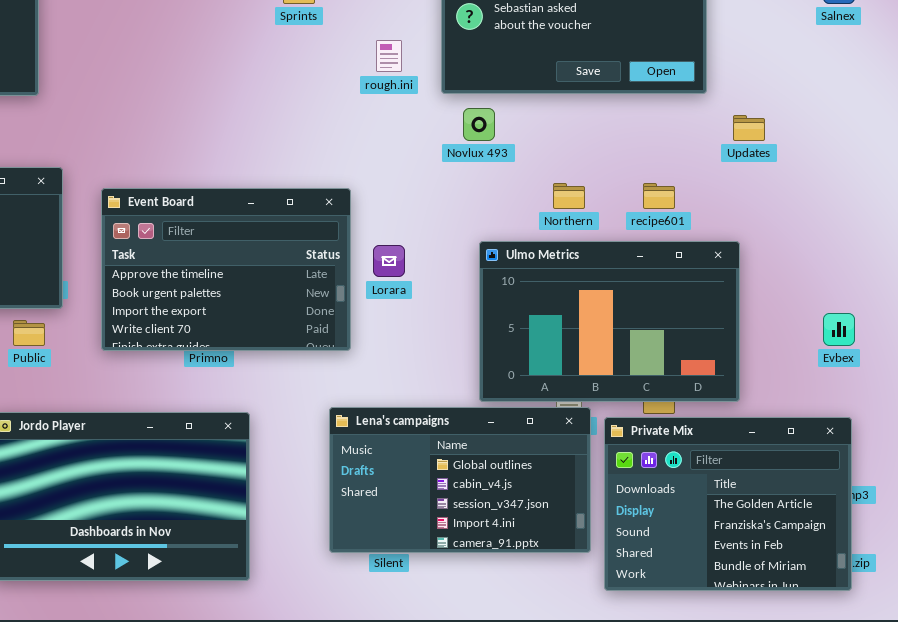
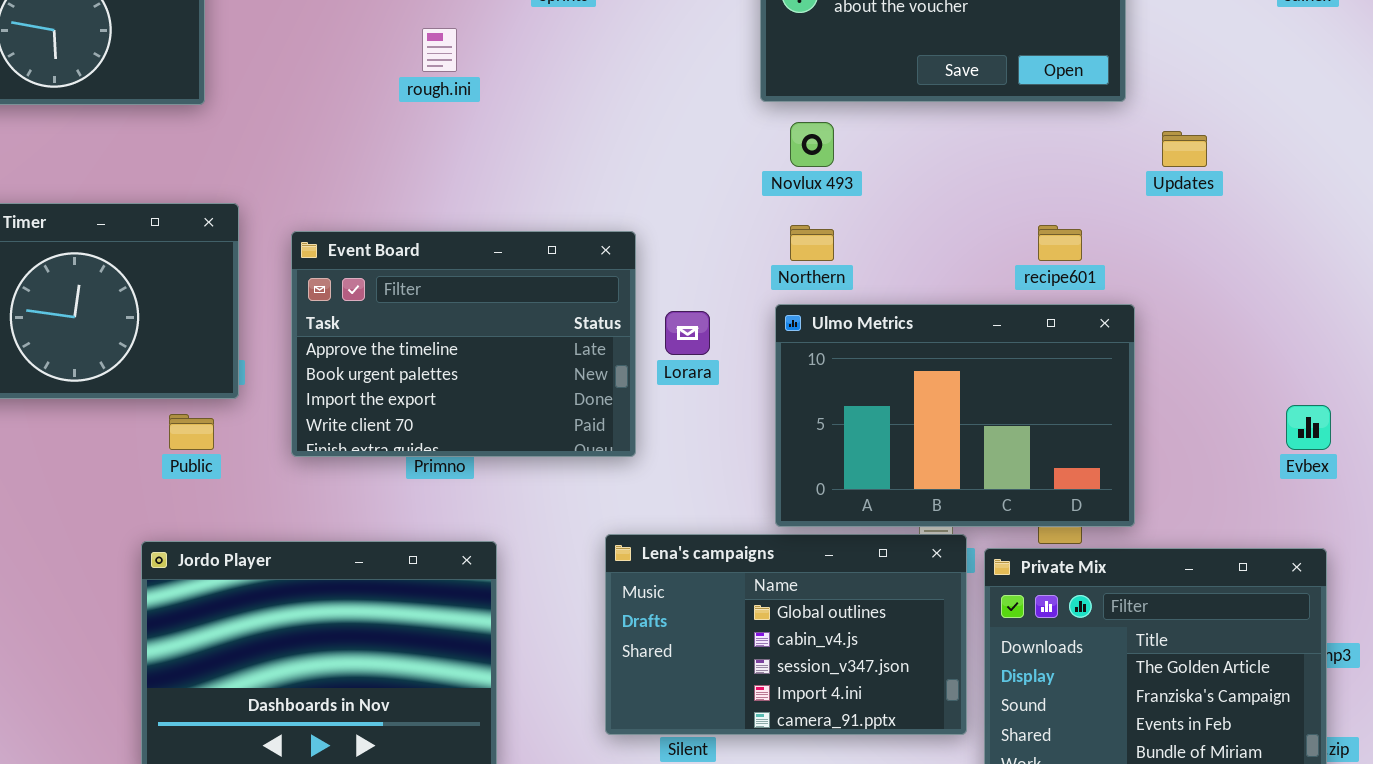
rough.ini: [376,40,402,72] -> [422,28,457,72], moved
Northern: [553,183,585,209] -> [790,225,834,261], moved
Ulmo Metrics: [479,241,740,402] -> [775,304,1135,527], moved

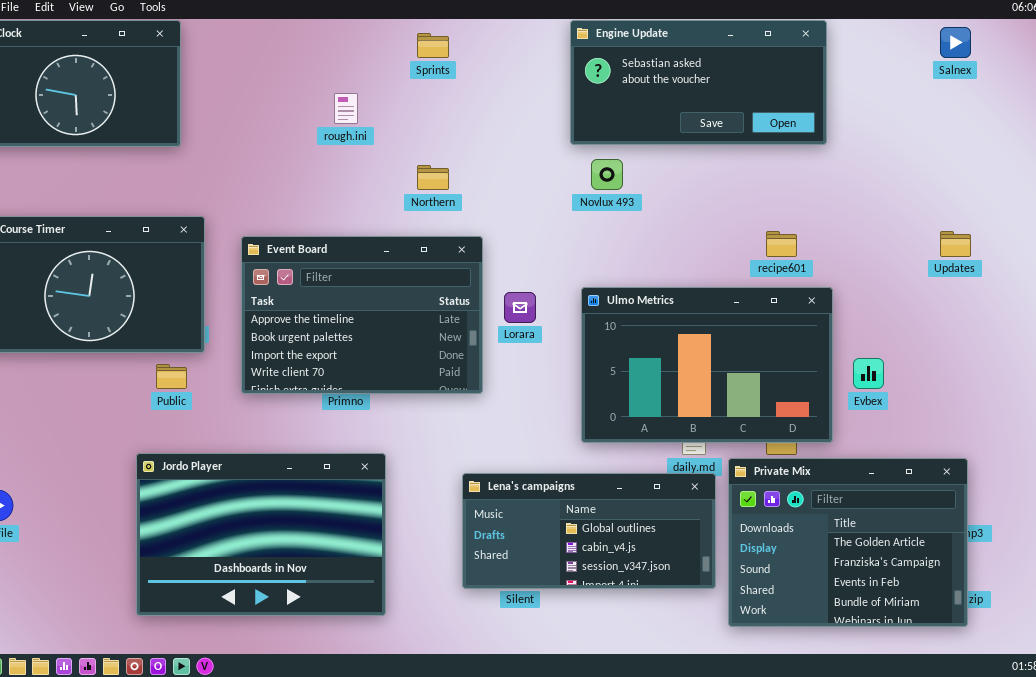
Updates: [1162,131,1207,167] -> [940,231,971,257], moved
Northern: [790,225,834,261] -> [417,165,449,190], moved
Evbex: [1286,405,1331,450] -> [853,358,884,389], moved
Lena's campaigns: [605,534,967,735] -> [462,473,716,589], resized

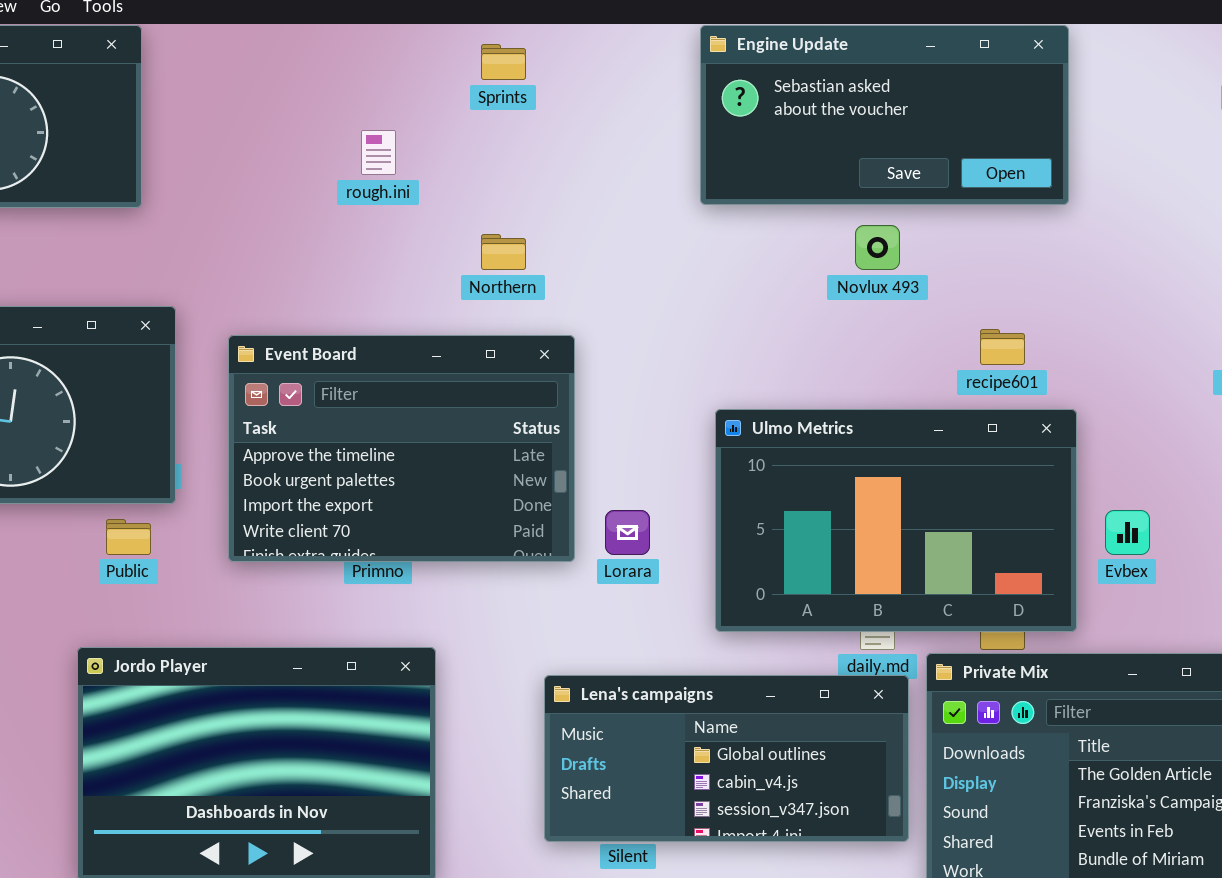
Novlux 493: [591,159,623,190] -> [855,225,900,270], moved
Lorara: [504,292,536,323] -> [605,510,650,555], moved

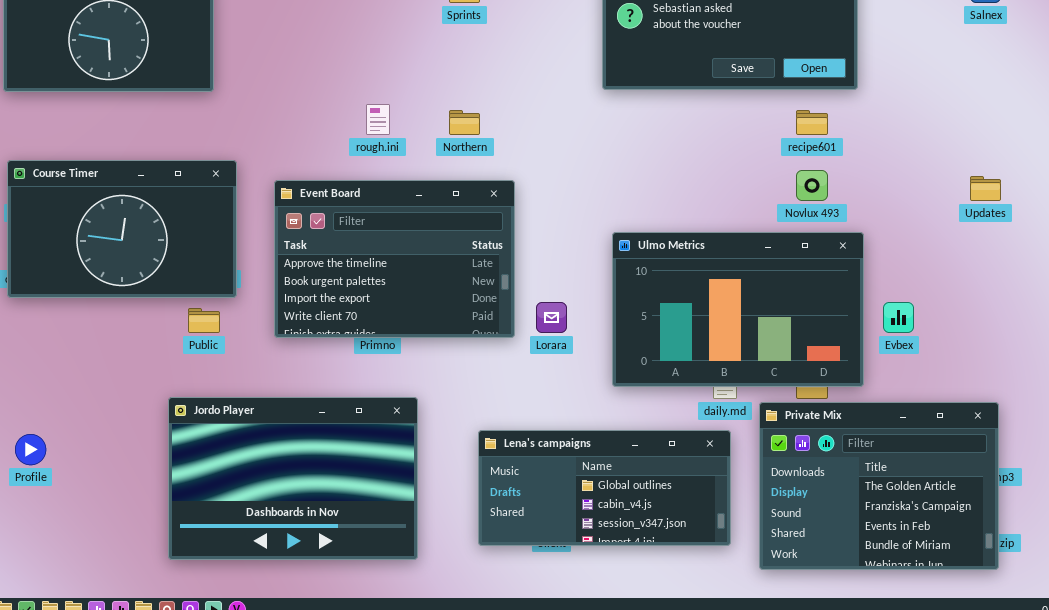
rough.ini: [361,130,396,175] -> [366,104,390,135], moved
Novlux 493: [855,225,900,270] -> [796,170,828,201], moved
recipe601: [980,329,1025,365] -> [796,110,828,135], moved
Lena's campaigns: [544,675,909,842] -> [478,430,731,546], moved

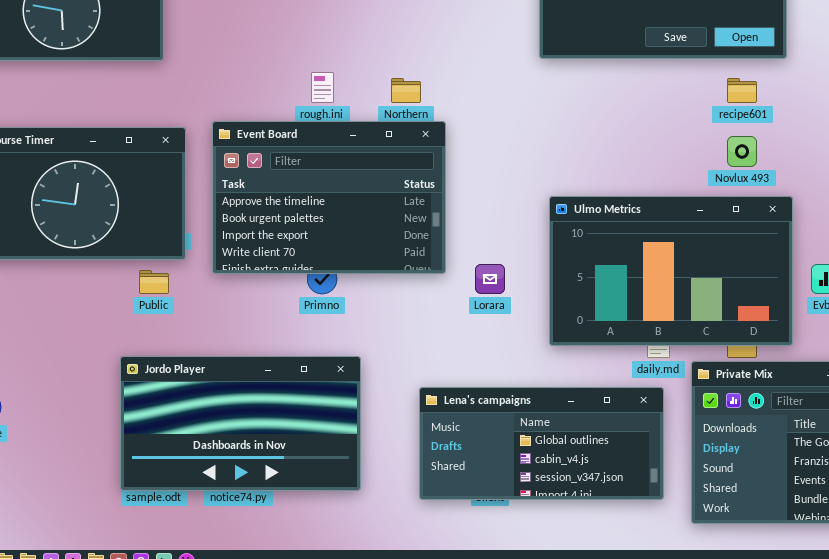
Event Board: [274,180,515,338] -> [212,121,446,274], moved
Jordo Player: [168,397,418,560] -> [120,356,361,491], resized

